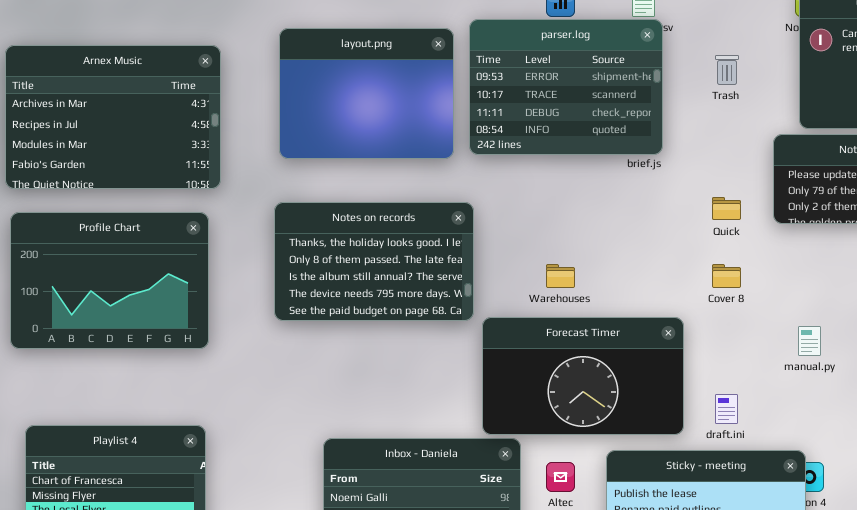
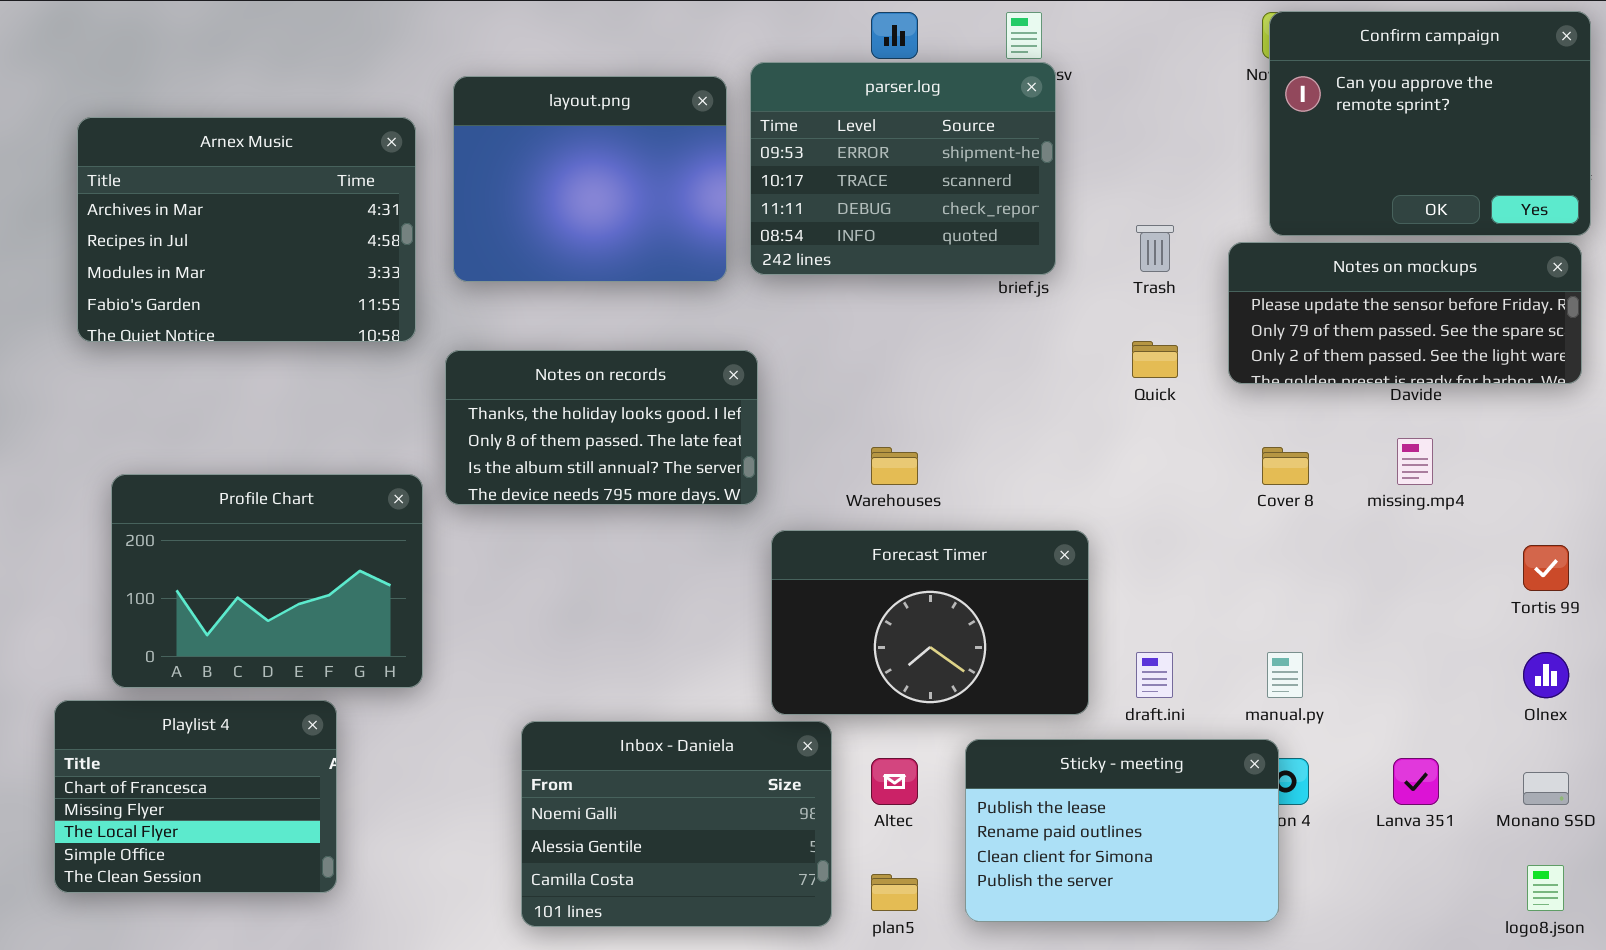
Arnex Music: [5,45,221,189] -> [77,117,416,342], moved
Trash: [715,55,739,85] -> [1136,225,1174,272], moved
Notes on records: [274,202,474,321] -> [445,350,758,505], resized
Profile Chart: [10,212,209,349] -> [111,474,423,688], moved
Cover 8: [712,264,741,288] -> [1262,447,1309,485], moved
manual.py: [798,326,821,356] -> [1267,652,1303,698], moved

